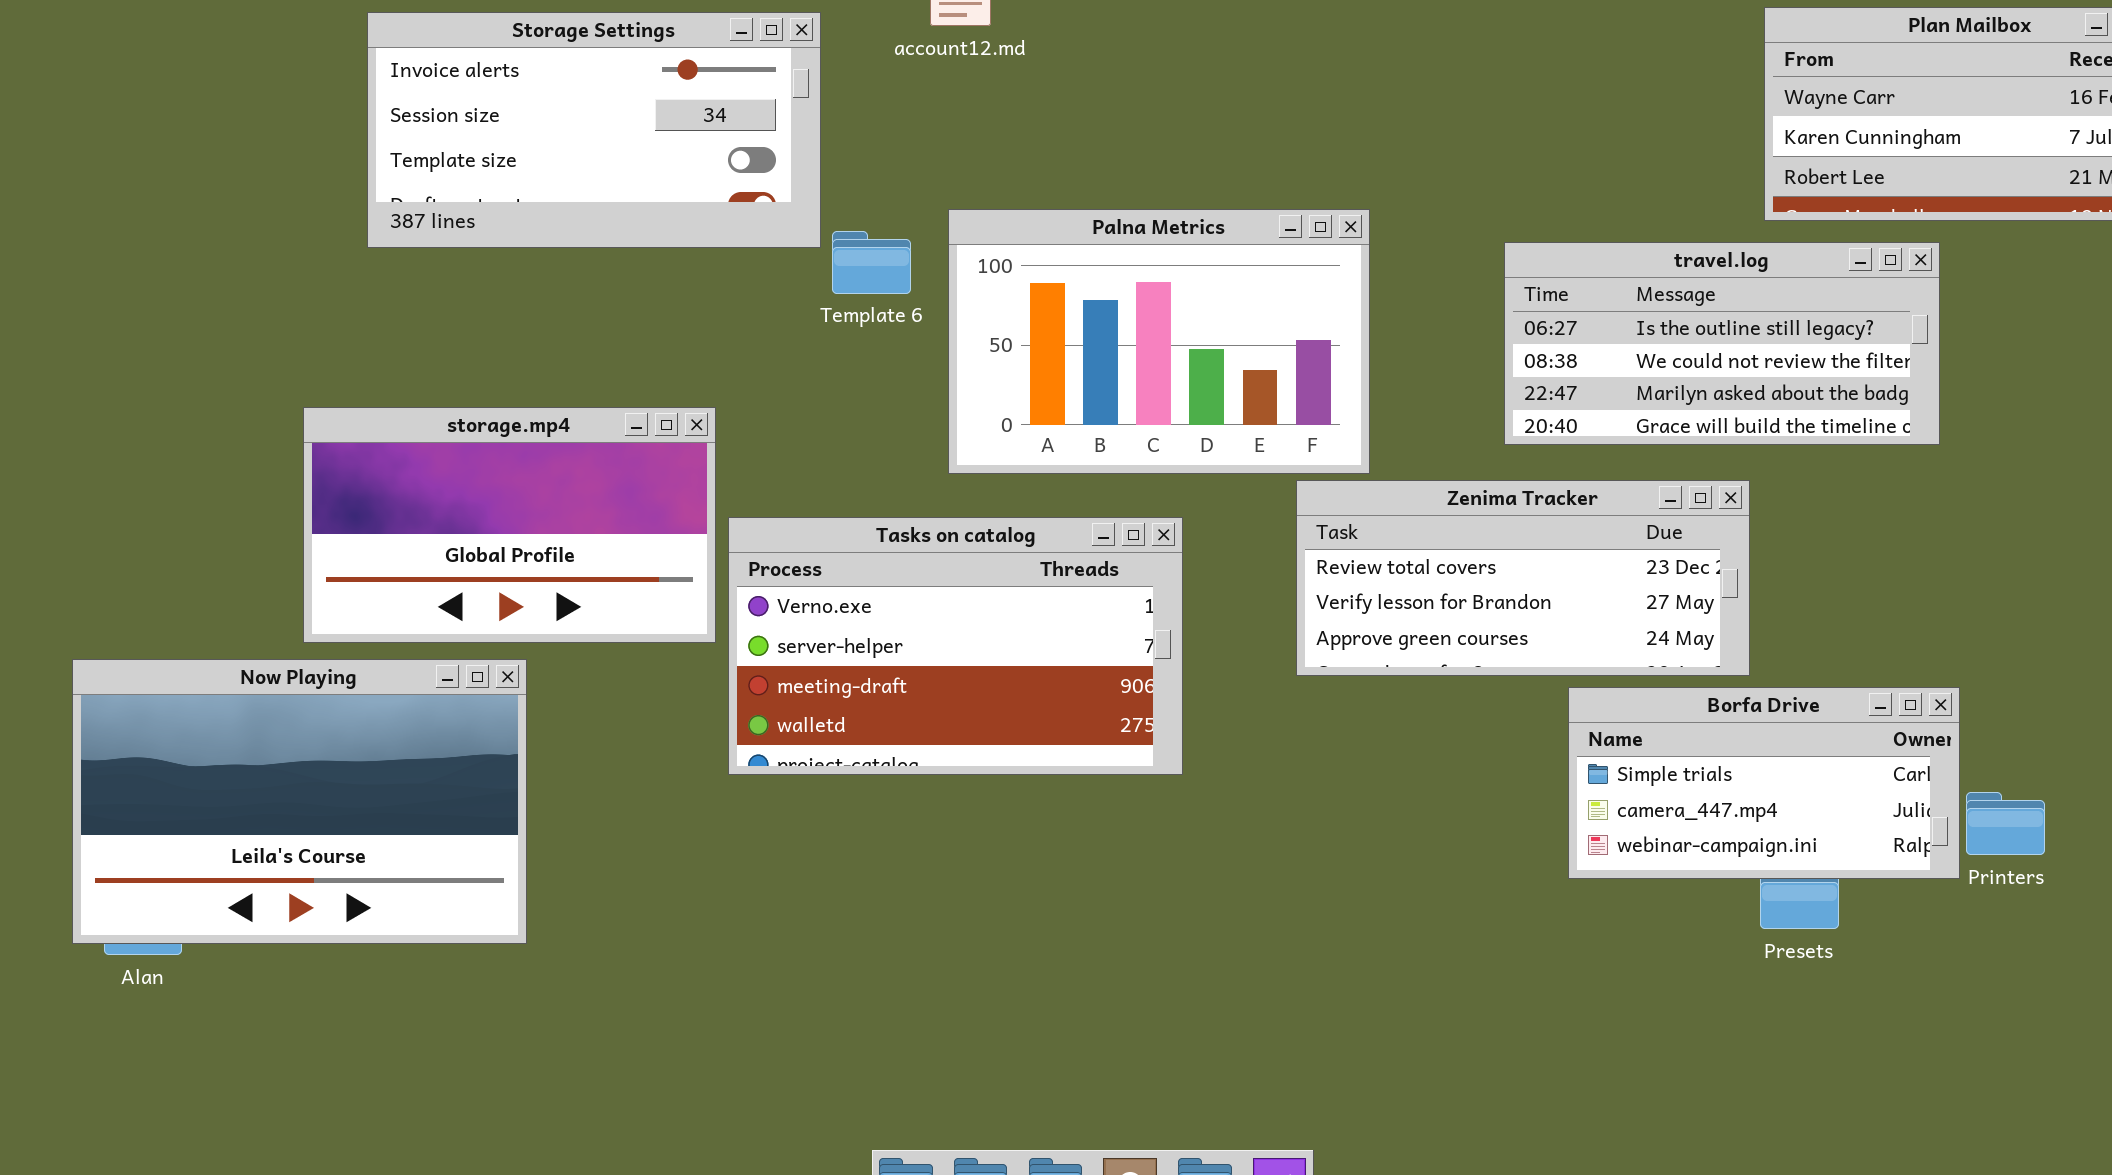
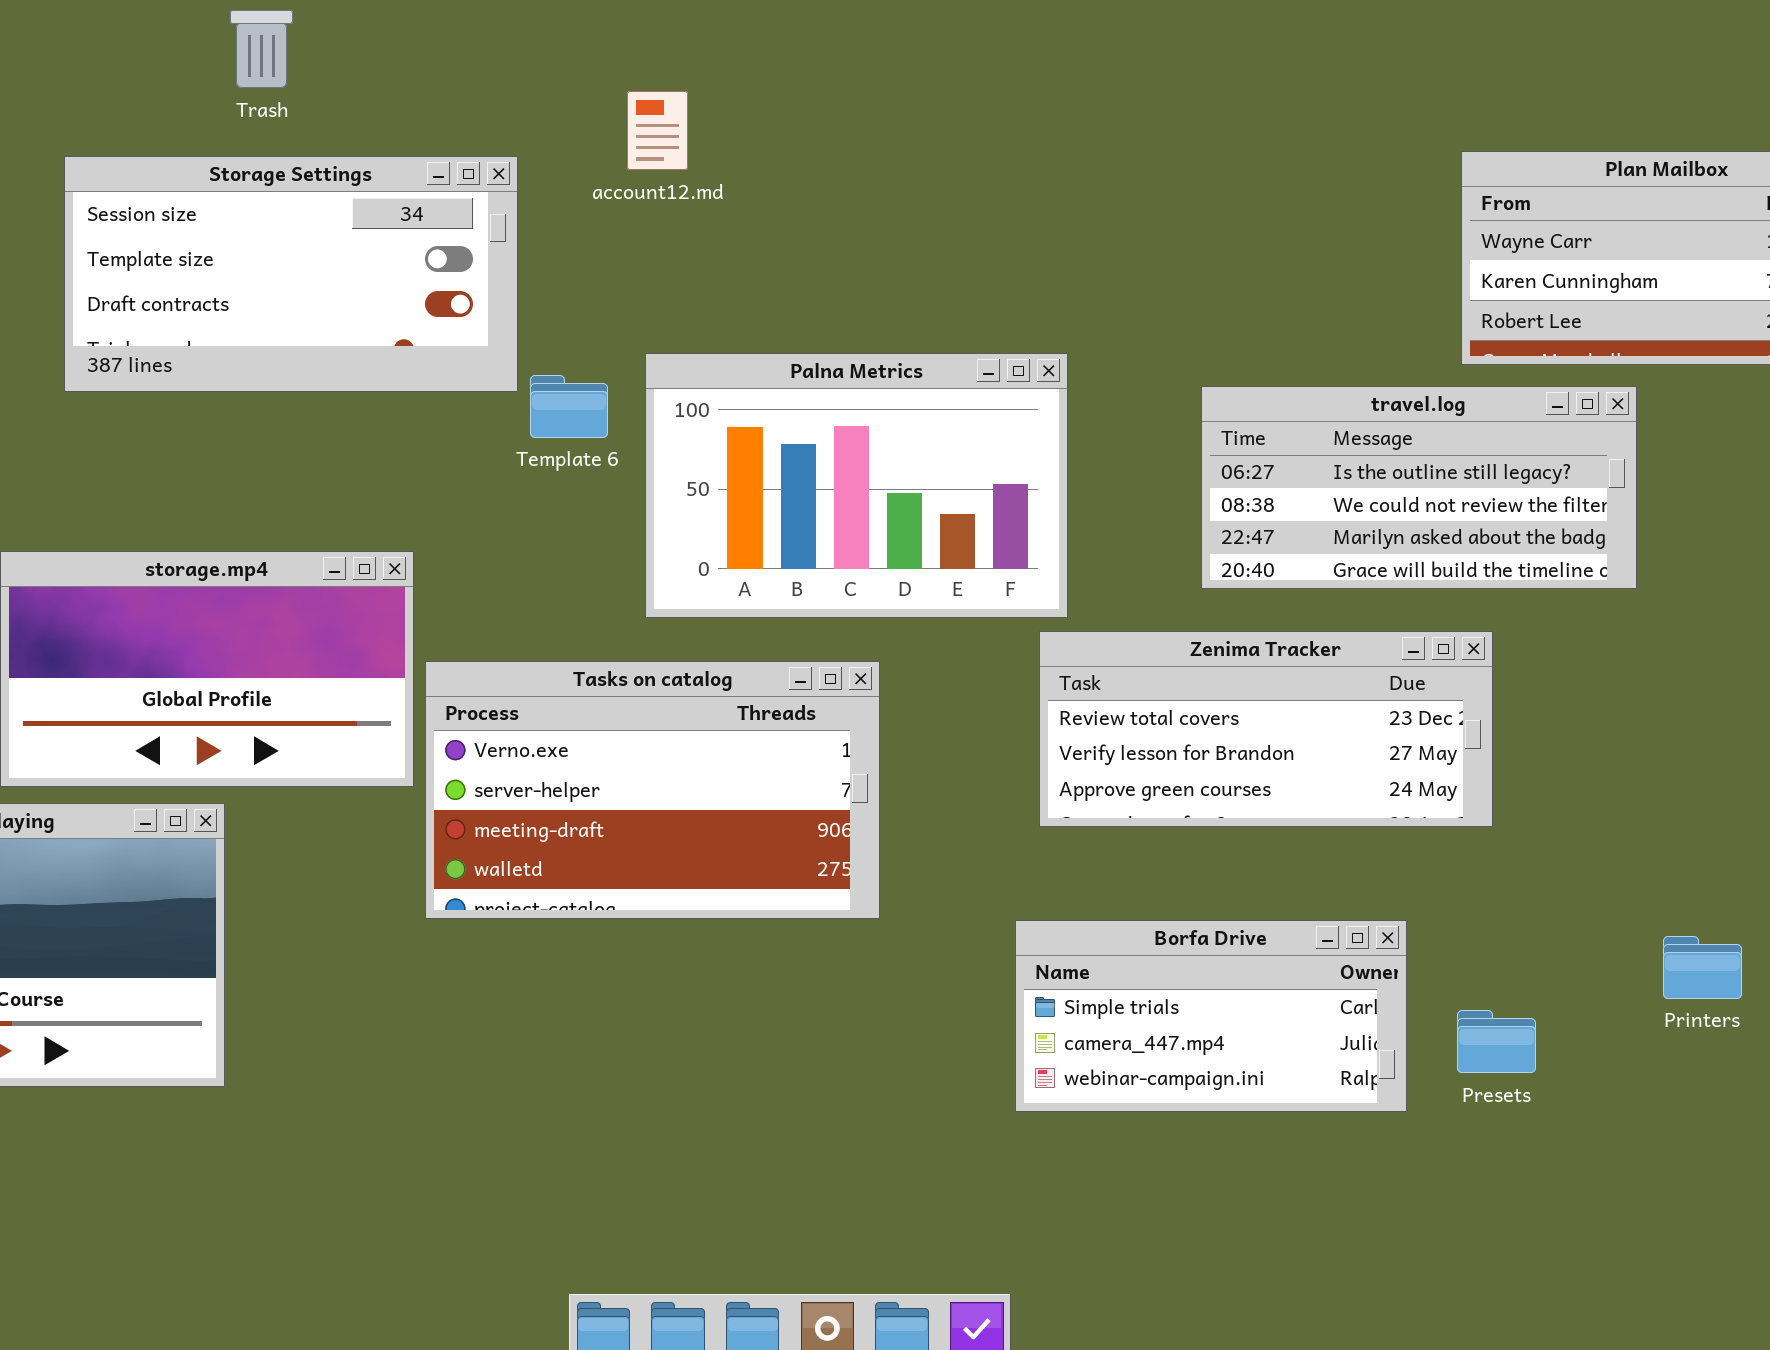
Storage Settings: [367,12,821,248] -> [64,156,518,392], scrolled down 1 row
Zenima Tracker: [1296,480,1750,676] -> [1039,631,1493,827], moved
Borfa Drive: [1568,687,1960,879] -> [1015,920,1407,1112], moved

